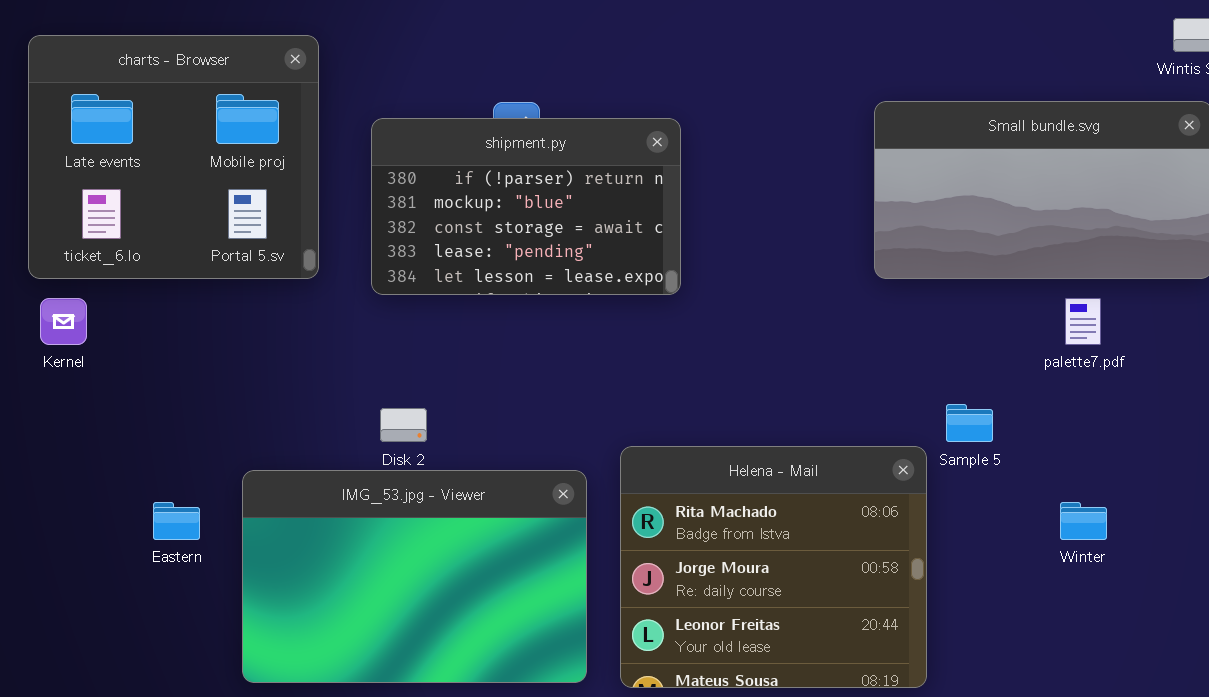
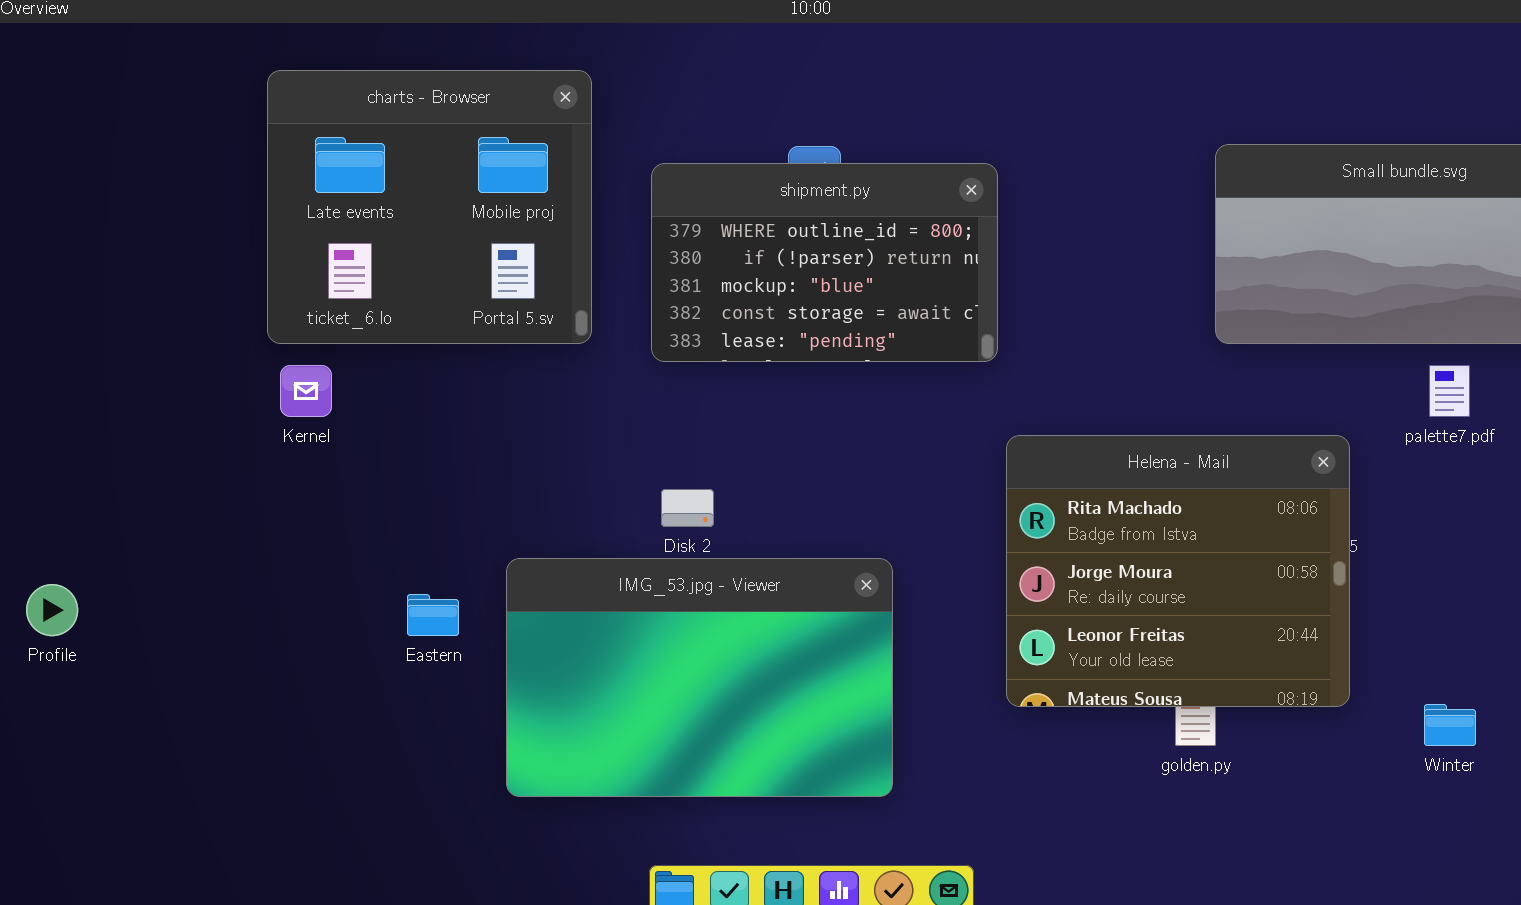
shipment.py: [371,118,681,295] -> [651,163,998,362], scrolled up 1 row
Helena - Mail: [620,446,927,688] -> [1006,435,1350,707], moved
Winter: [1060,502,1107,540] -> [1424,704,1476,746], moved

